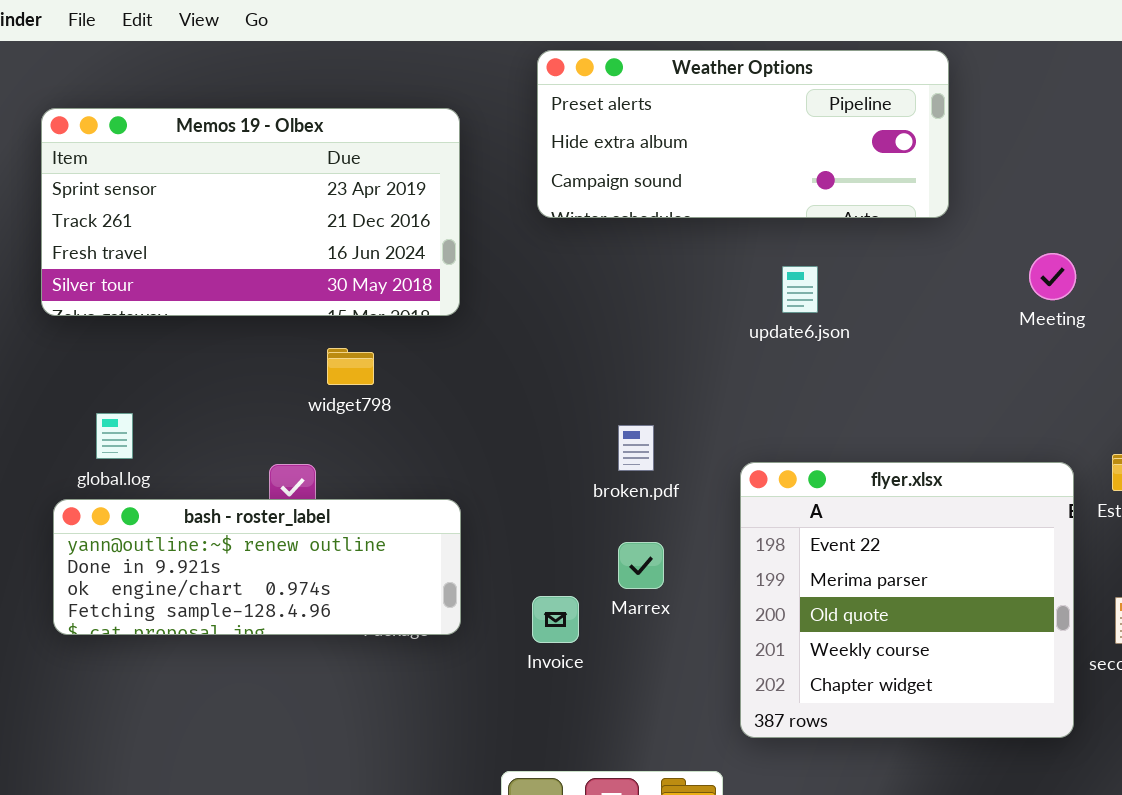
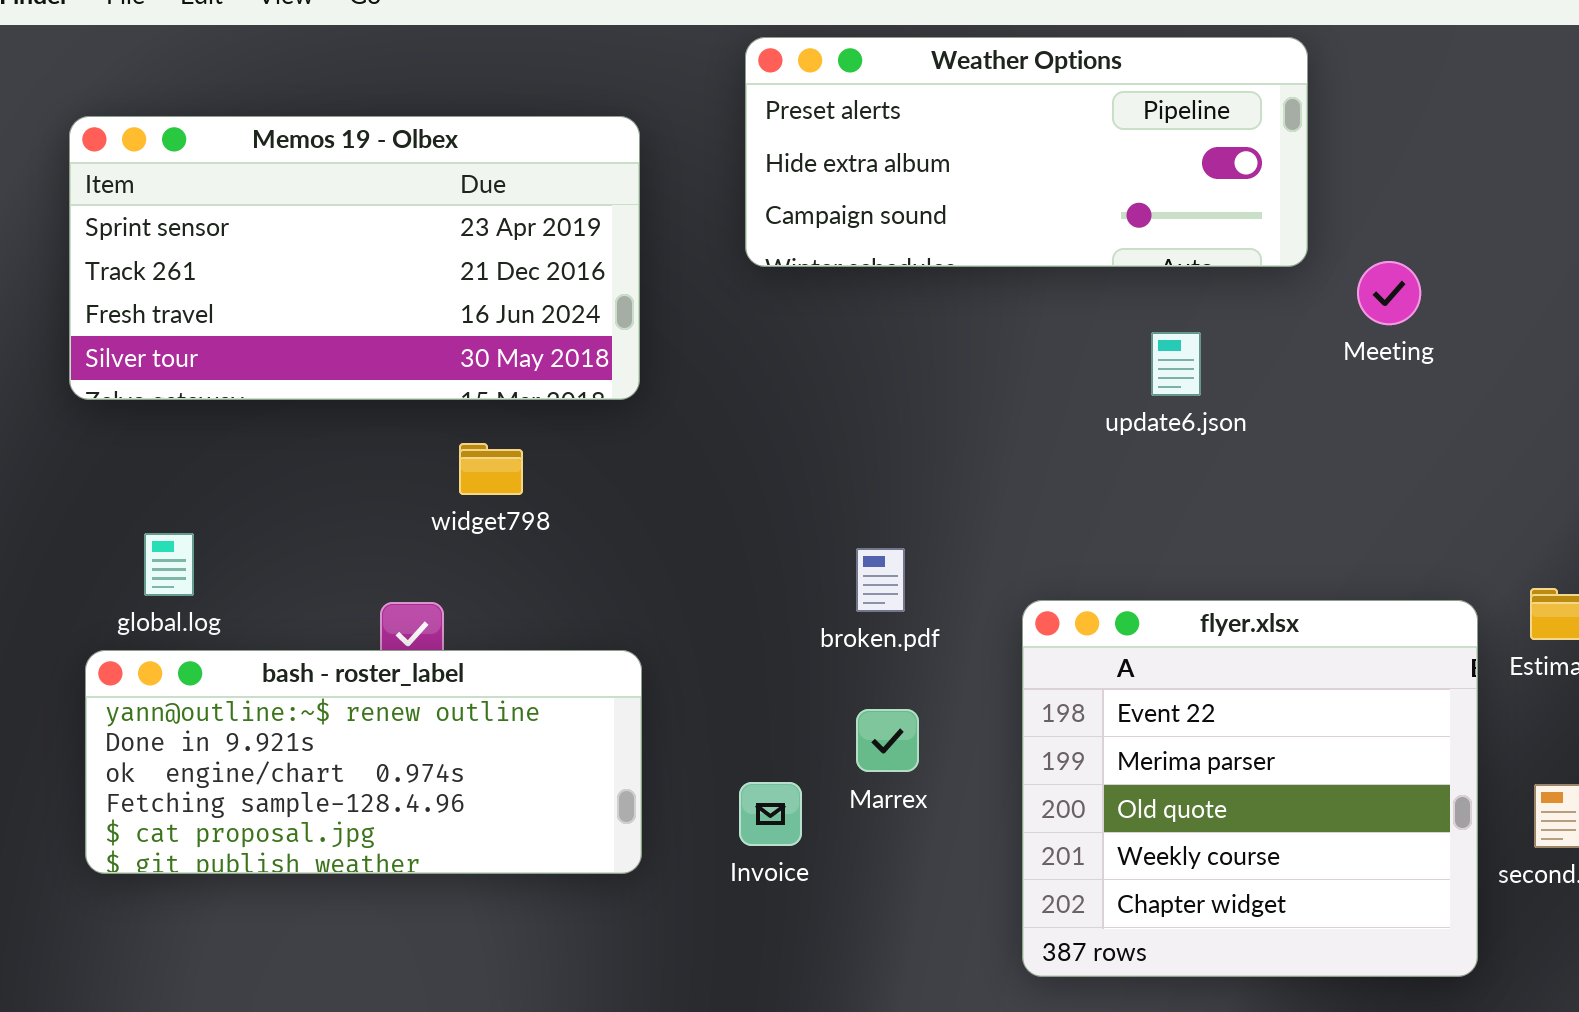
Meeting: [1029,253,1076,300] -> [1357,261,1421,325], moved
update6.json: [782,266,818,313] -> [1151,332,1201,396], moved
bash - roster_label: [53,499,461,635] -> [85,650,642,874], resized

